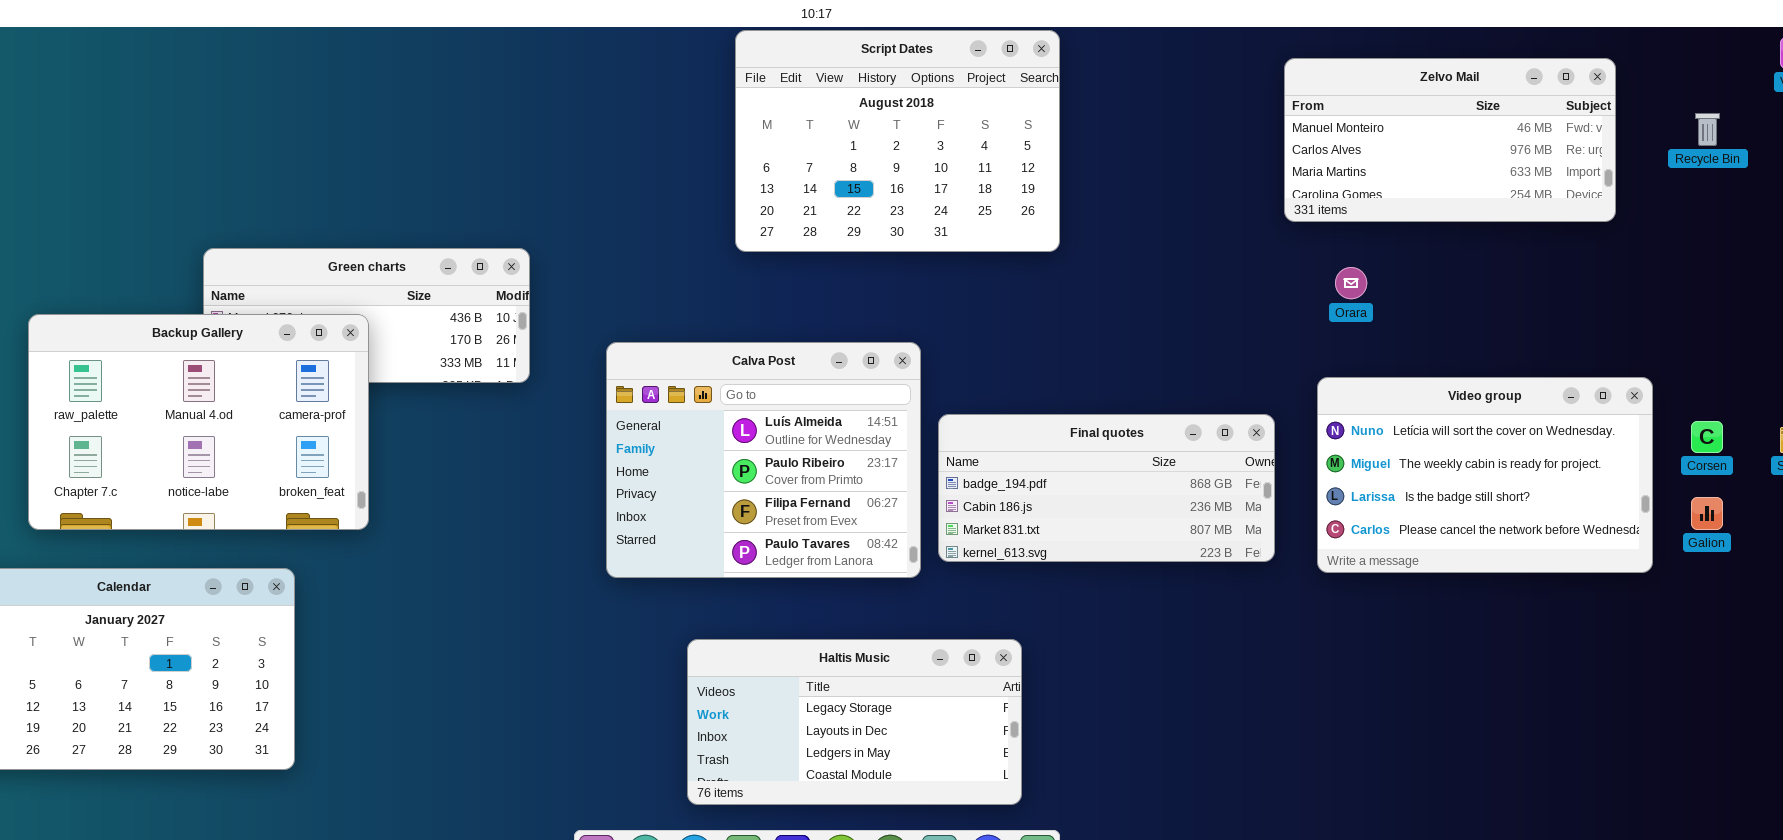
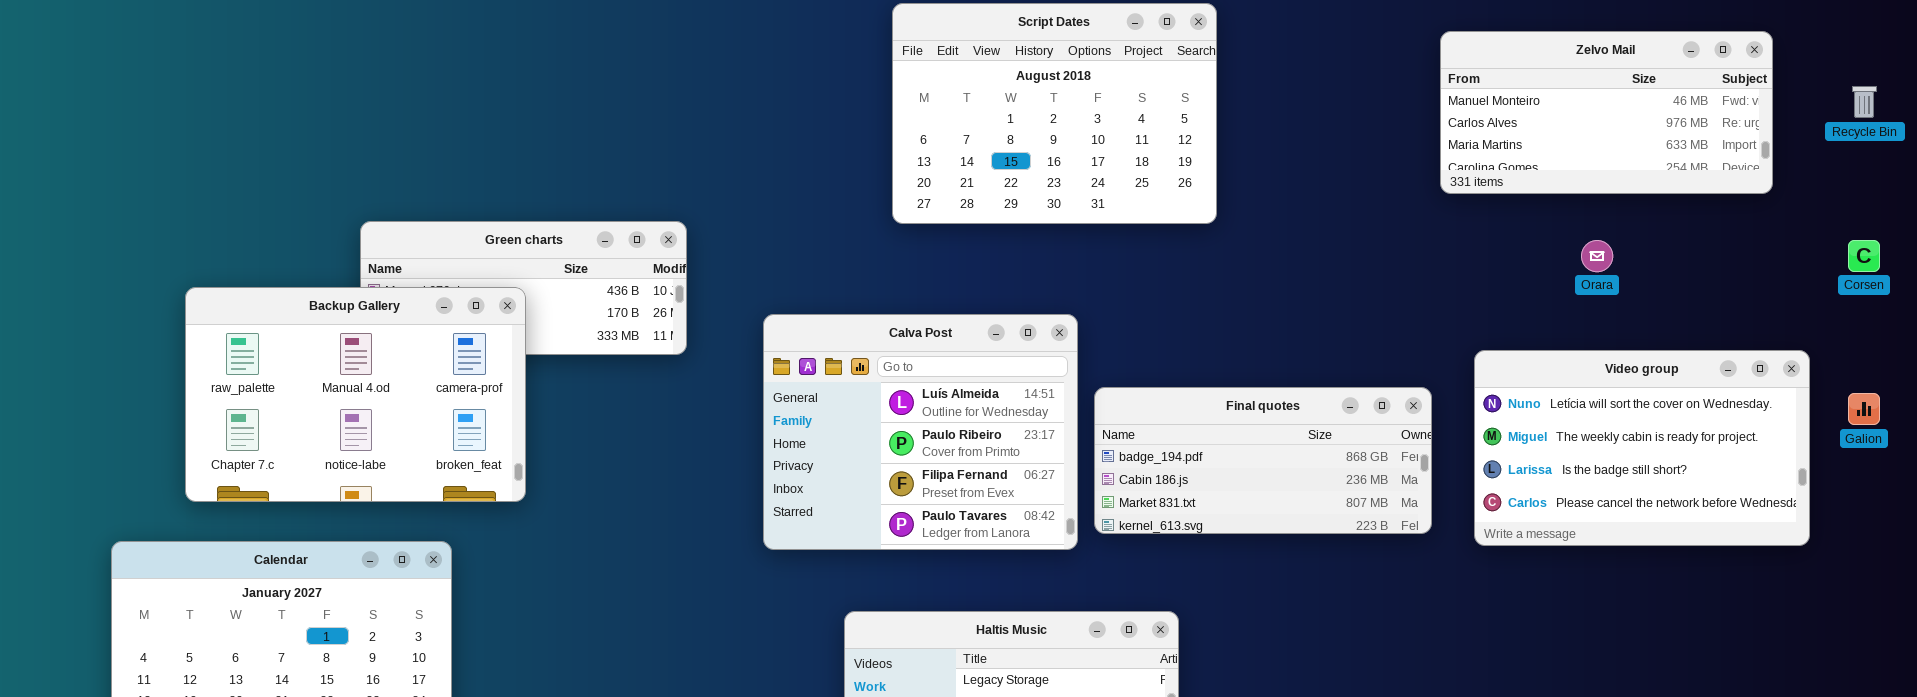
Orara: [1335,267,1367,299] -> [1581,240,1613,272], moved
Corsen: [1691,421,1723,453] -> [1848,240,1880,272], moved
Galion: [1691,497,1723,530] -> [1848,393,1880,425], moved

